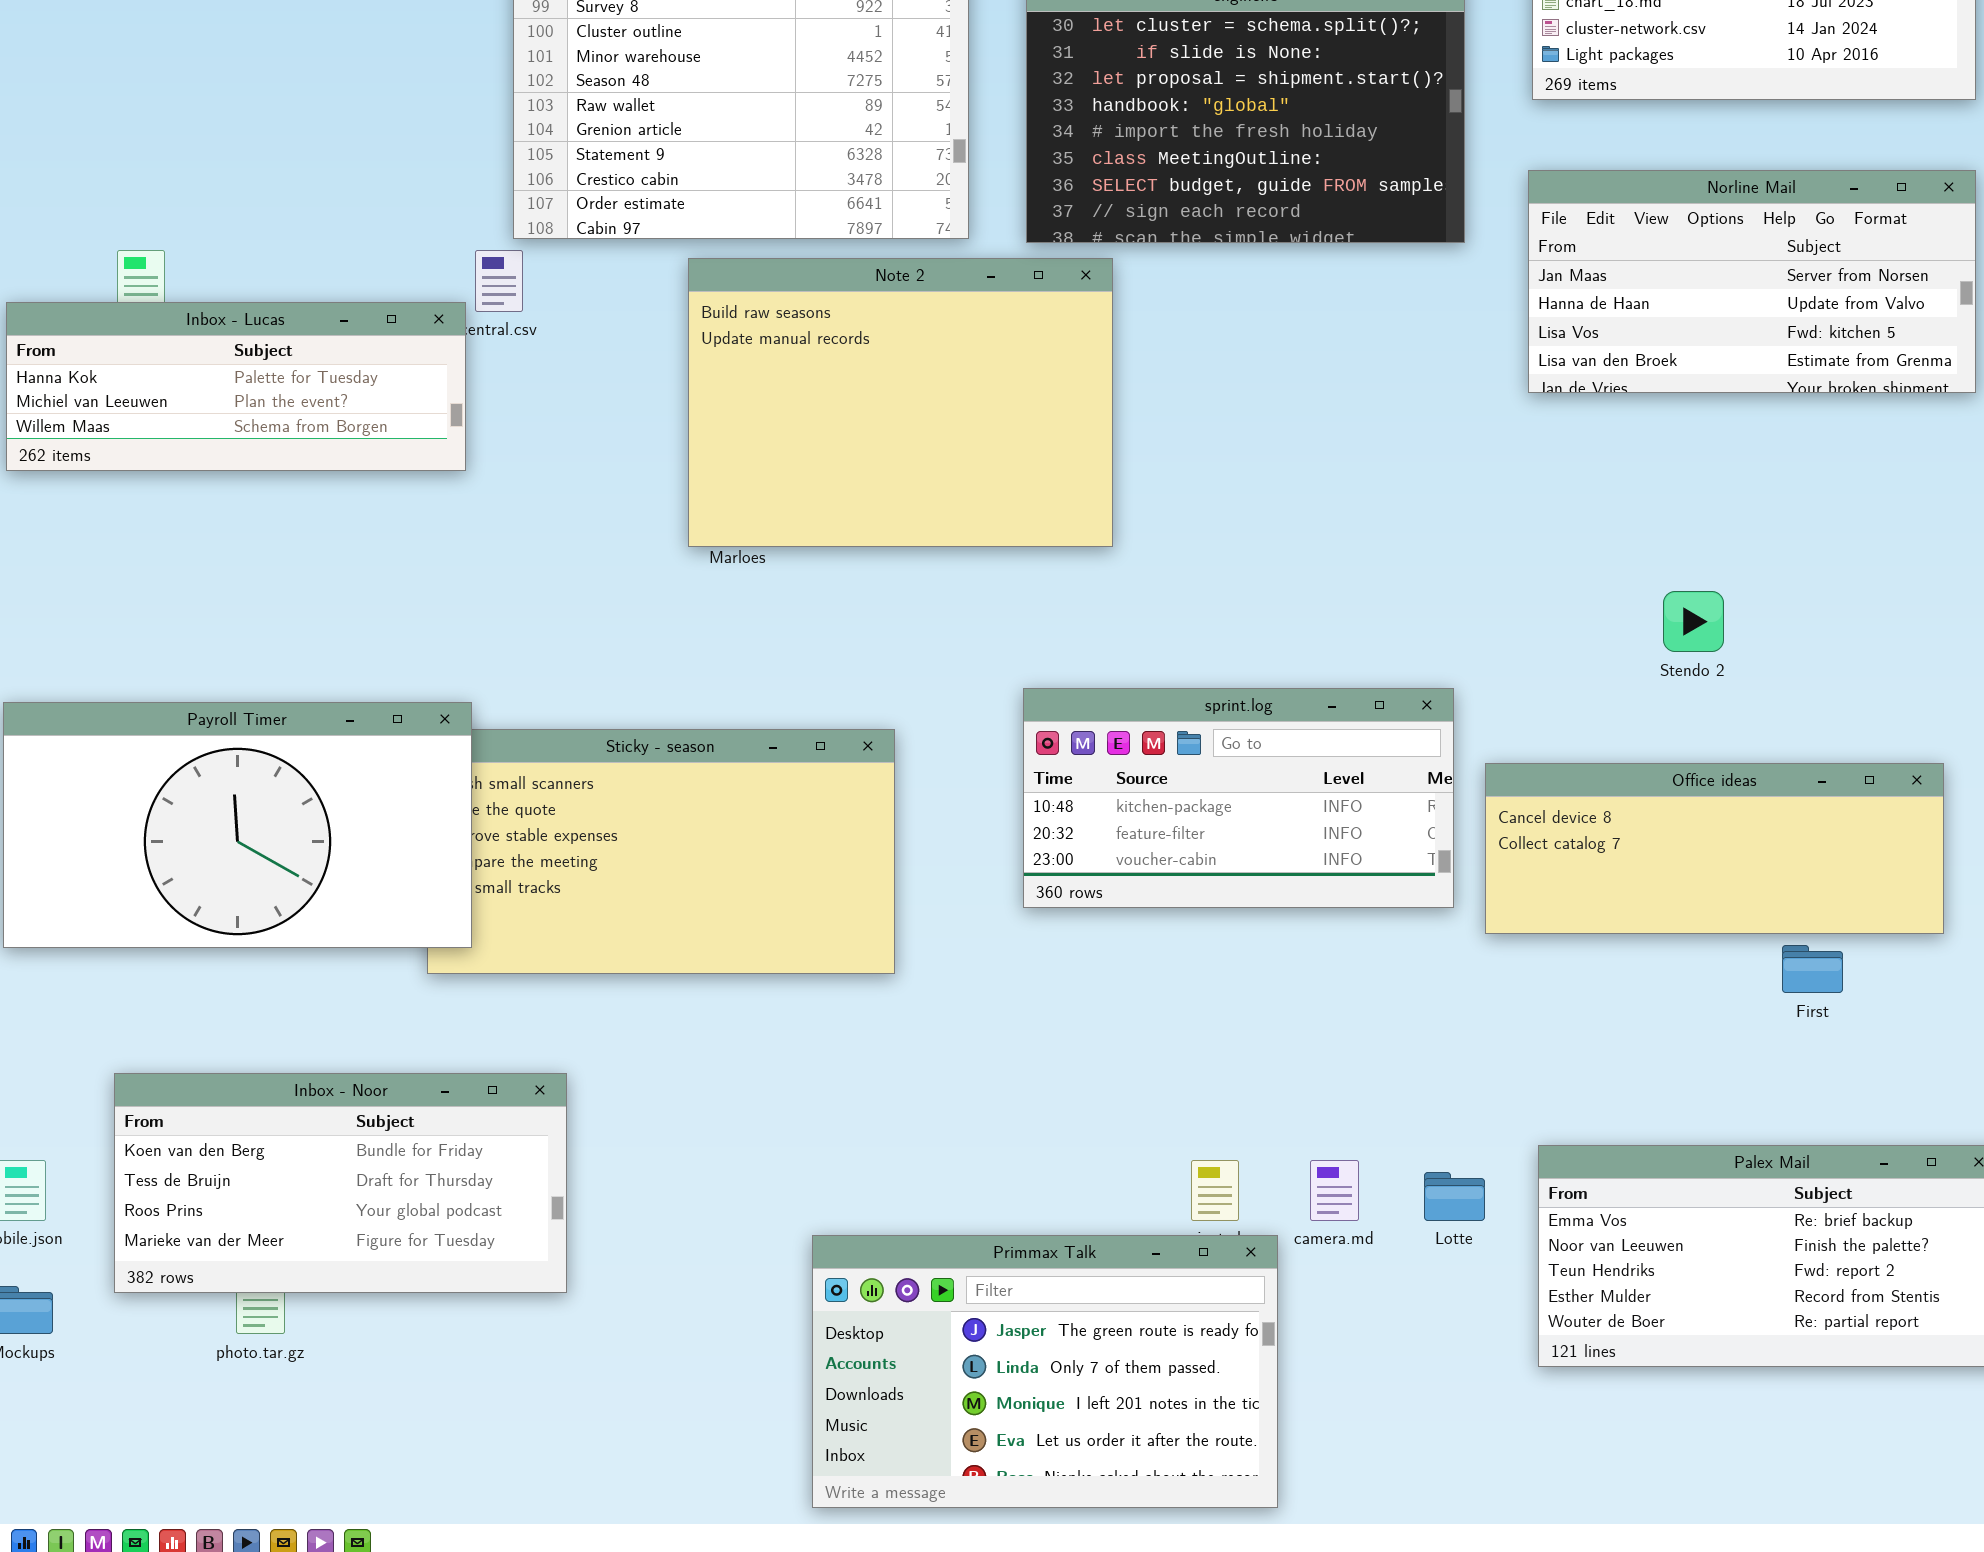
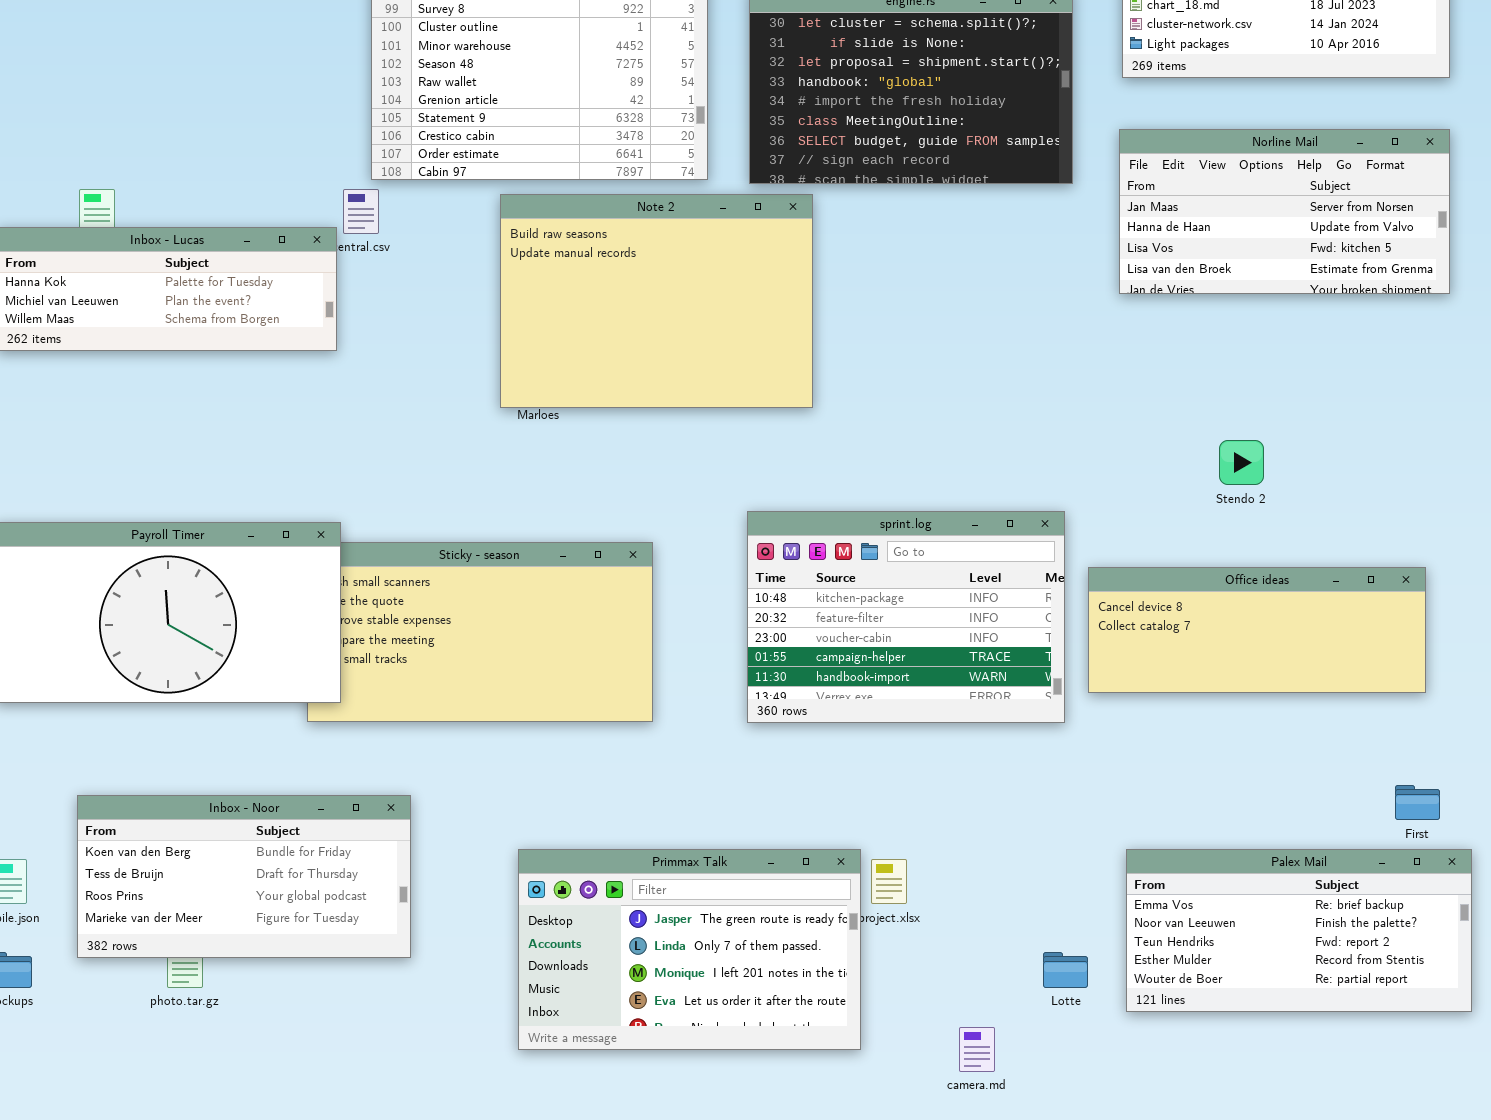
sprint.log: [1023,688,1454,908] -> [747,511,1065,723], resized
First: [1782,945,1843,993] -> [1395,785,1440,820], moved
camera.md: [1310,1160,1359,1221] -> [959,1027,995,1072], moved
Lotte: [1424,1172,1485,1221] -> [1043,952,1088,988], moved
Primmax Talk: [812,1235,1278,1508] -> [518,849,861,1050], moved

